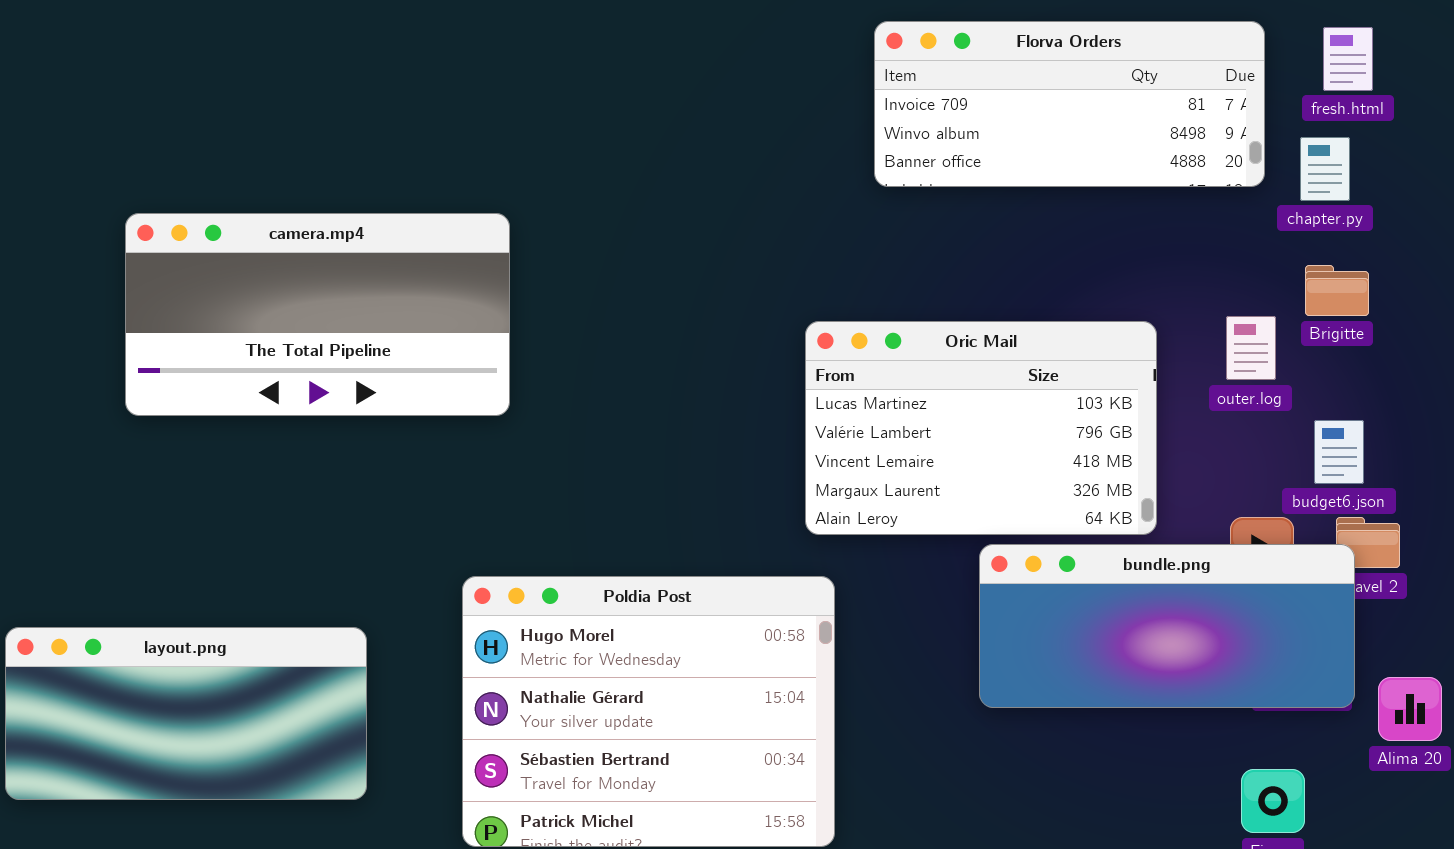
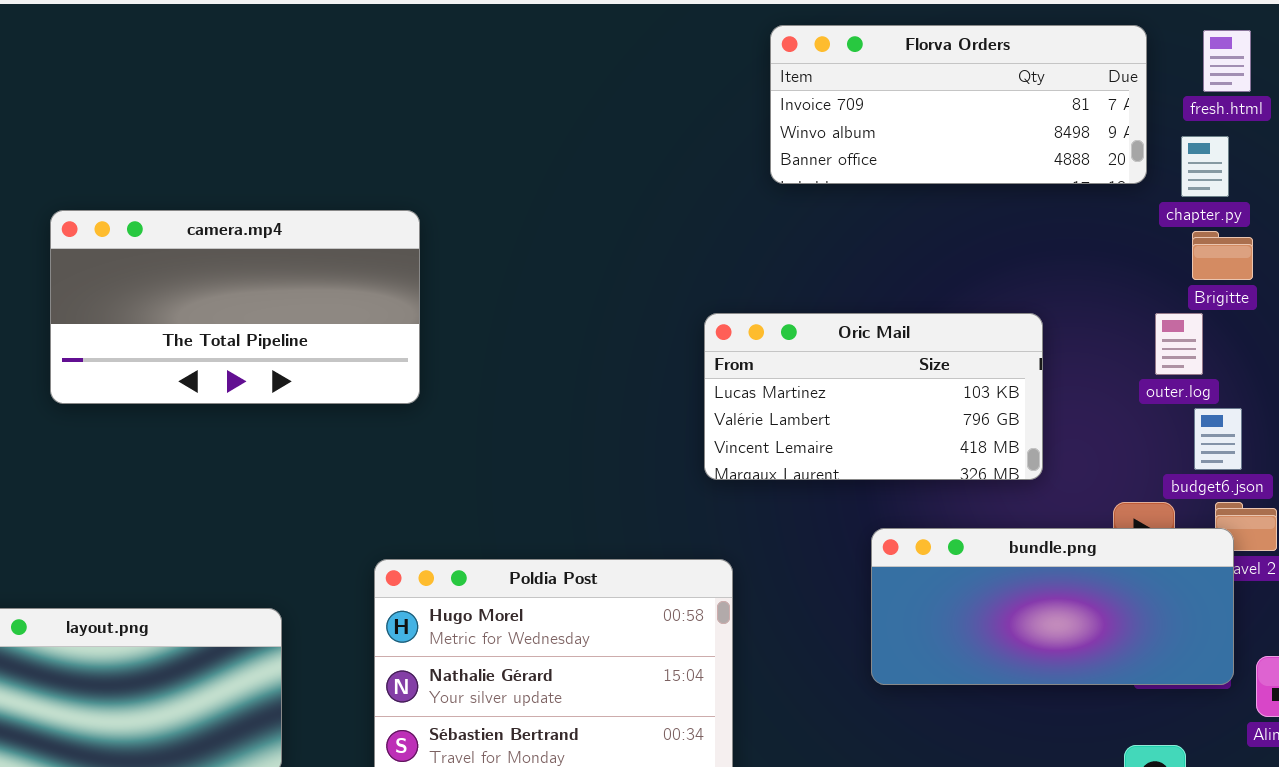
Brigitte: [1305,265,1369,316] -> [1192,231,1253,280], moved
outer.log: [1226,316,1276,380] -> [1155,313,1203,375], moved
Oric Mail: [805,321,1157,535] -> [704,313,1043,480], resized

